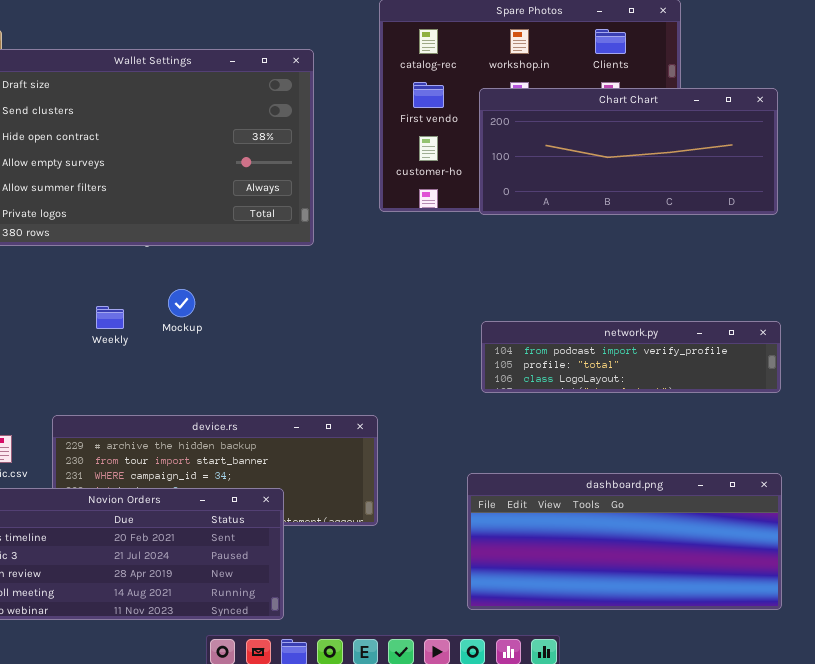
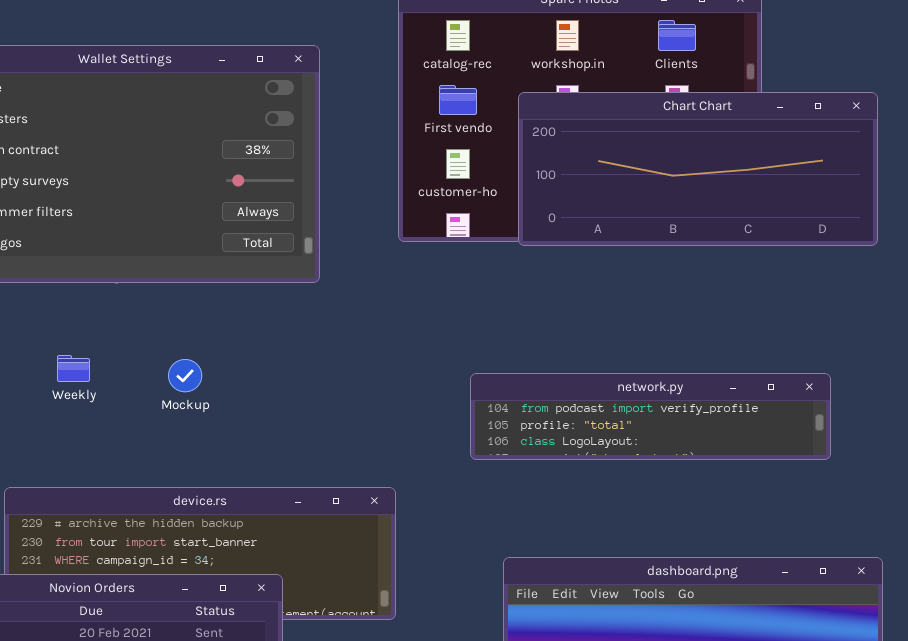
Mockup: [168,289,195,317] -> [168,359,202,392], moved
network.py: [481,321,781,393] -> [470,373,831,460], moved

